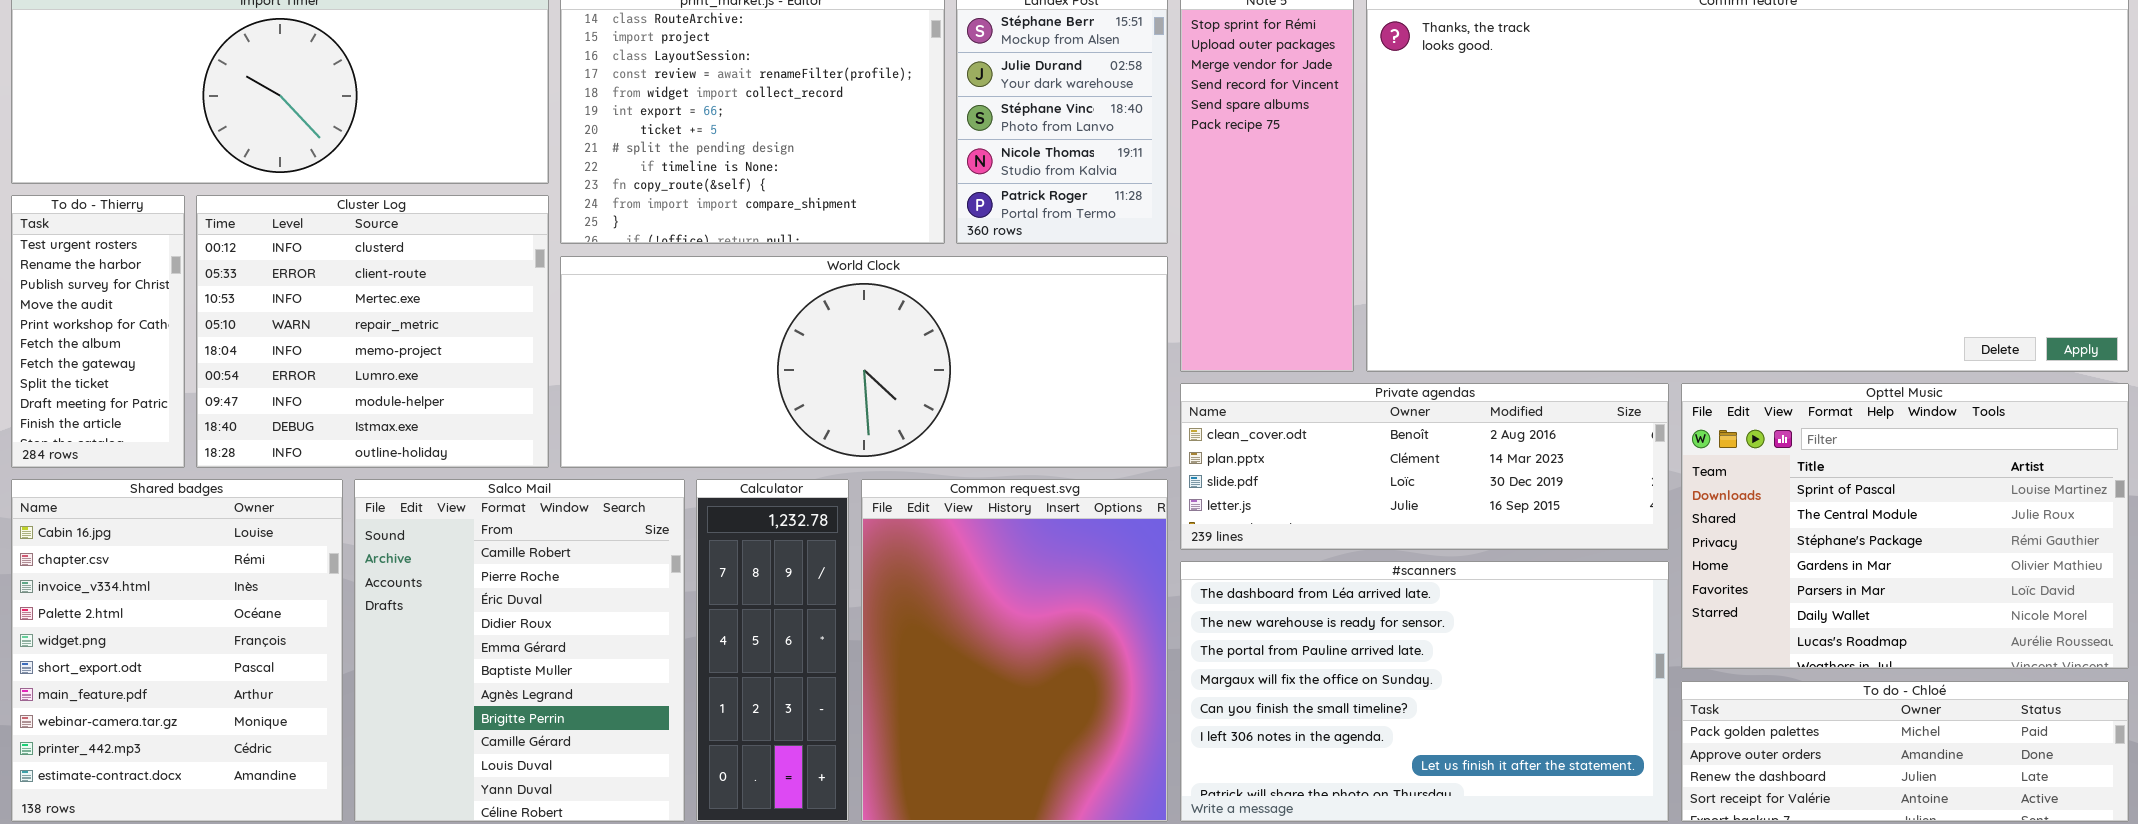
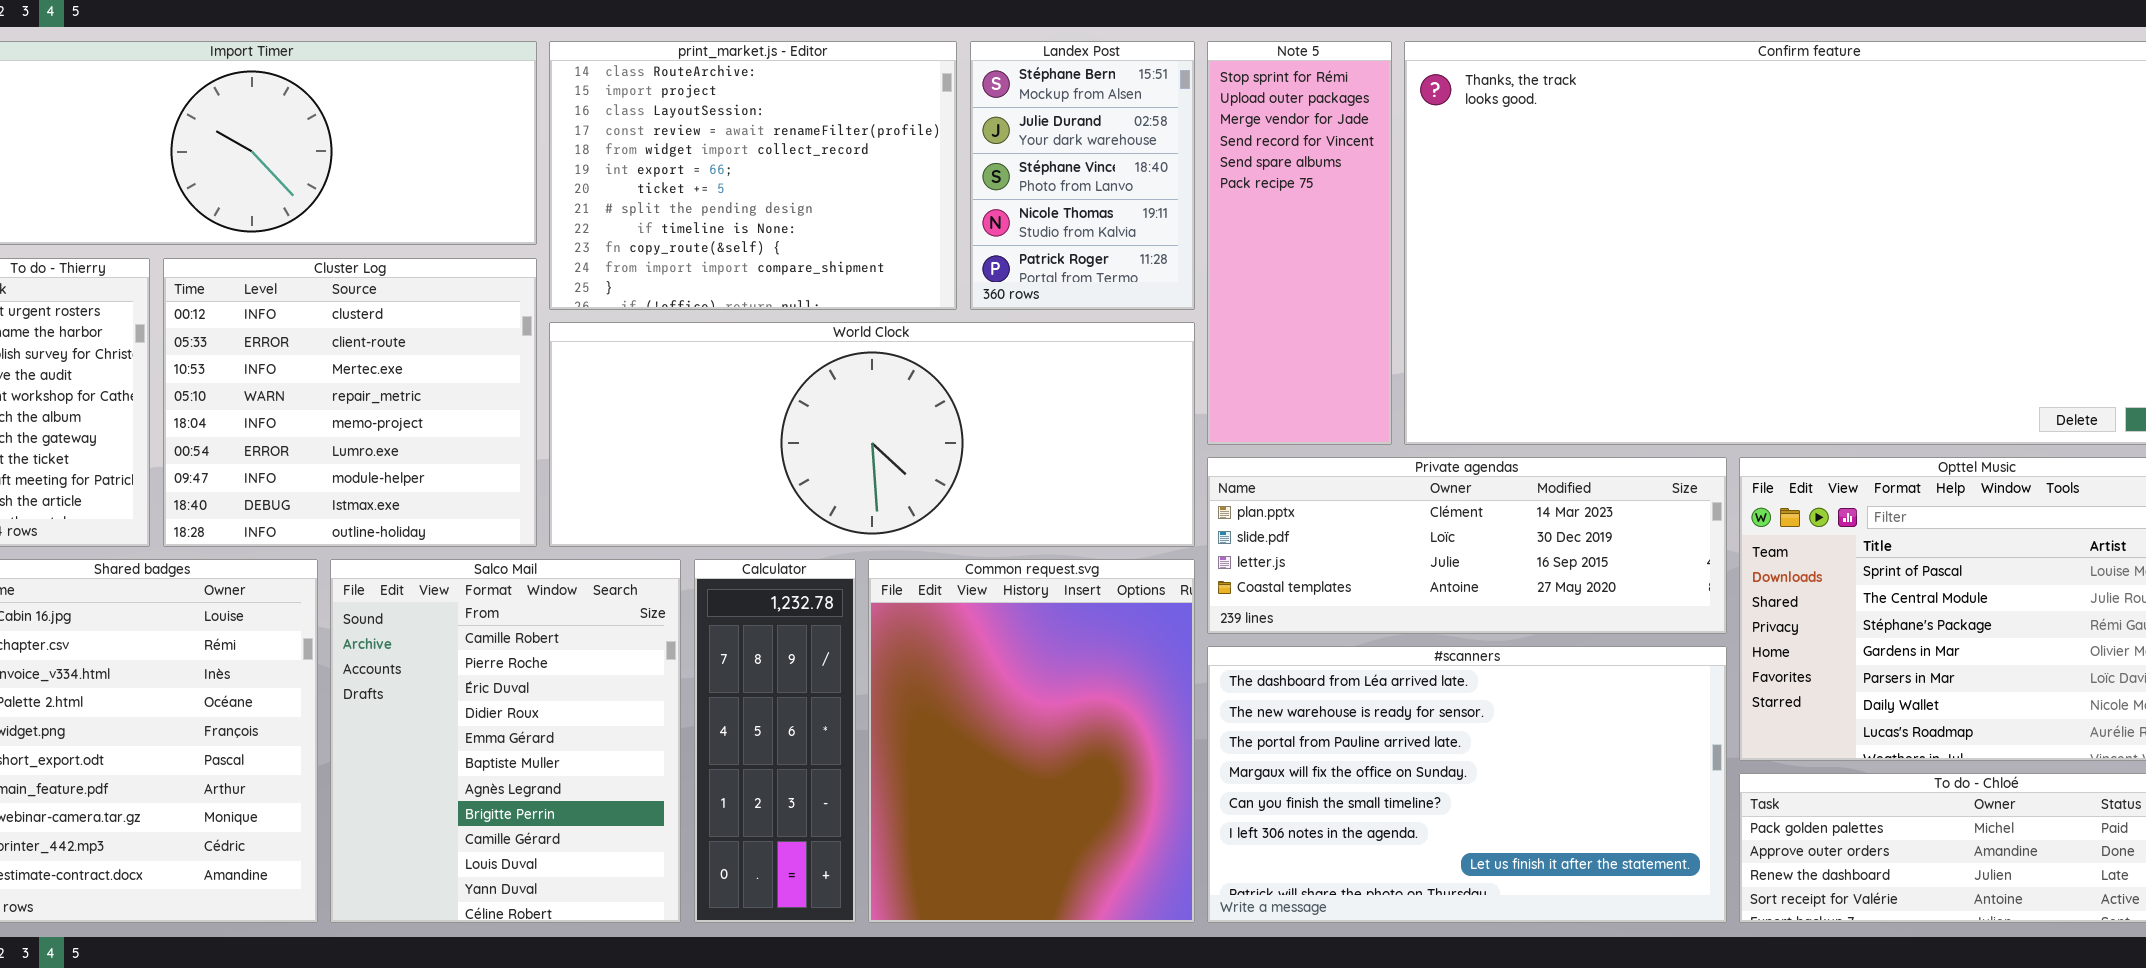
Private agendas: [1180,383,1669,550] -> [1207,457,1727,634], scrolled down 1 row

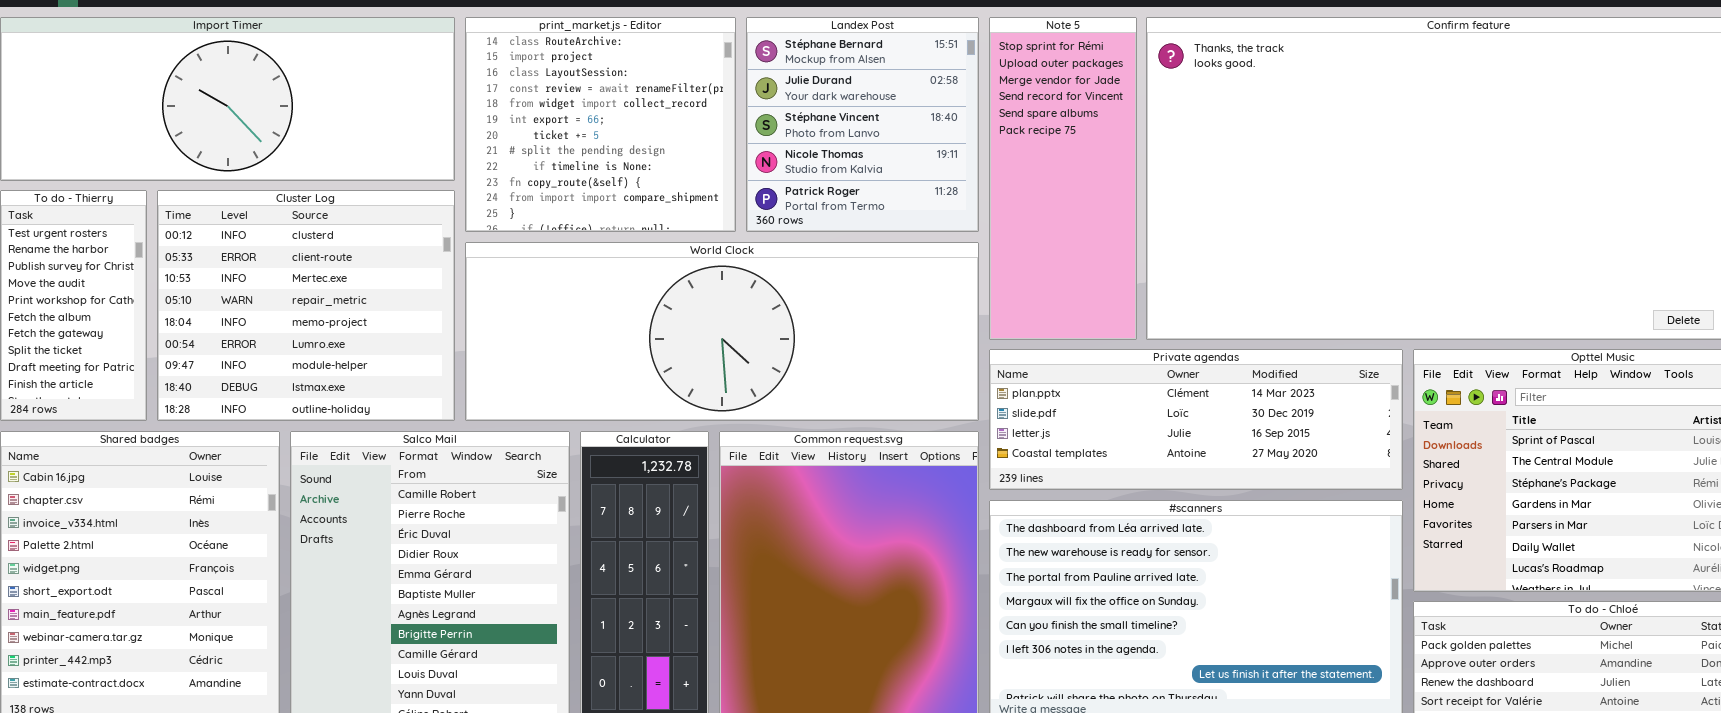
print_market.js - Editor: [549,41,957,310] -> [465,17,736,232], resized
Landex Post: [970,41,1195,310] -> [746,17,979,232], resized

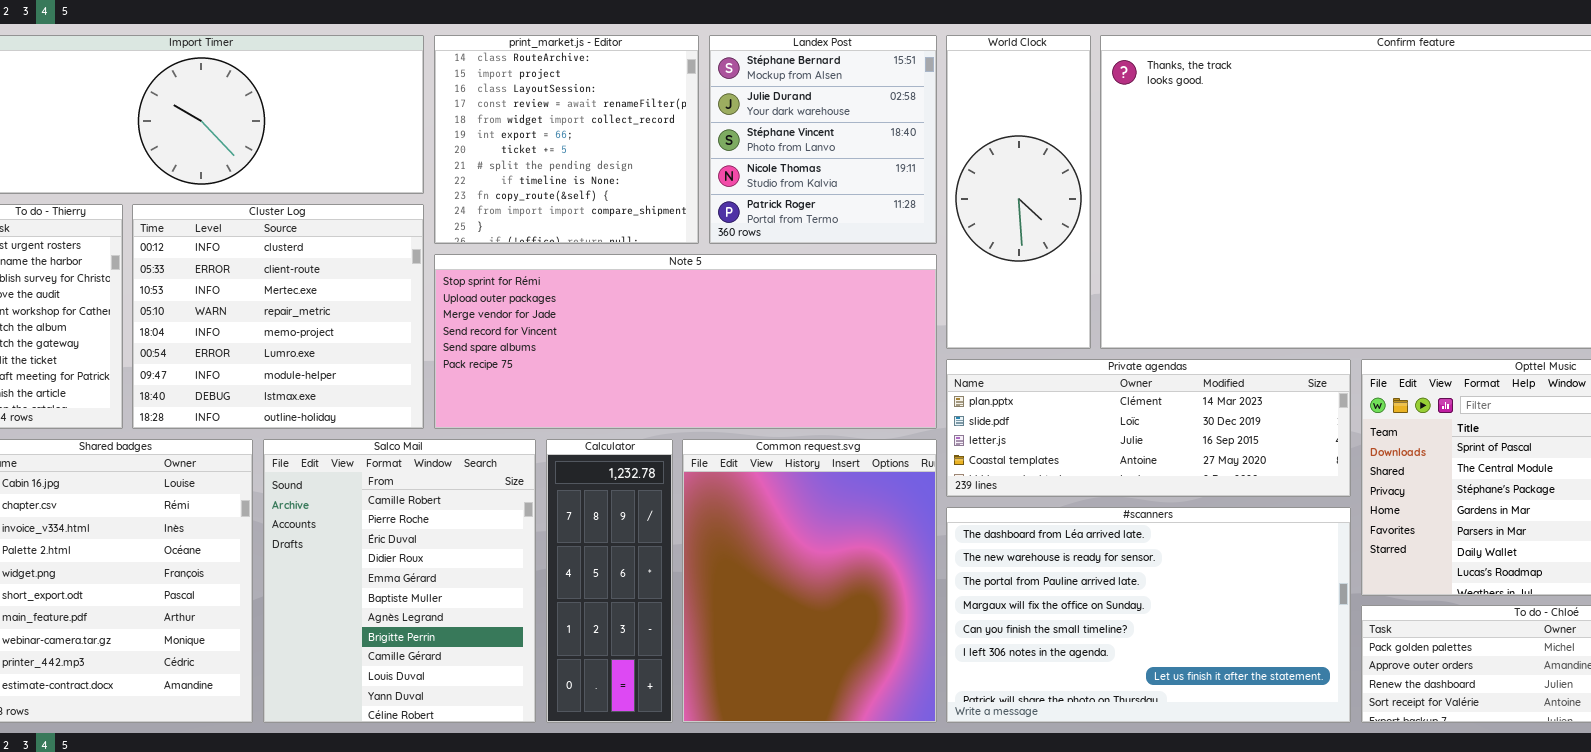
Note 5: [989,17,1137,340] -> [434,254,937,429], moved, resized
World Clock: [465,242,979,421] -> [946,35,1091,349], moved, resized

